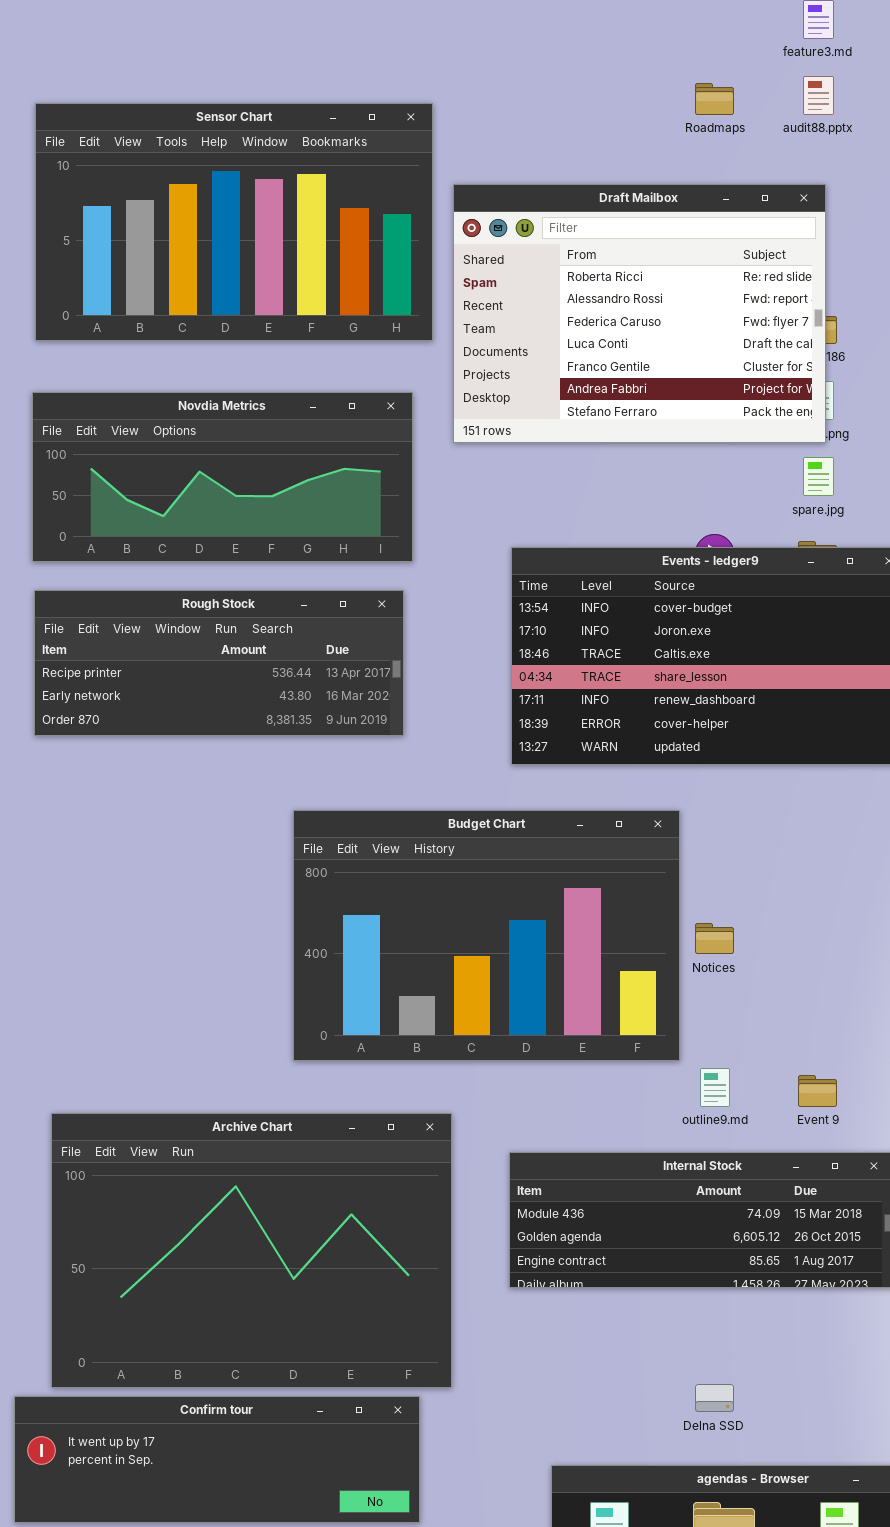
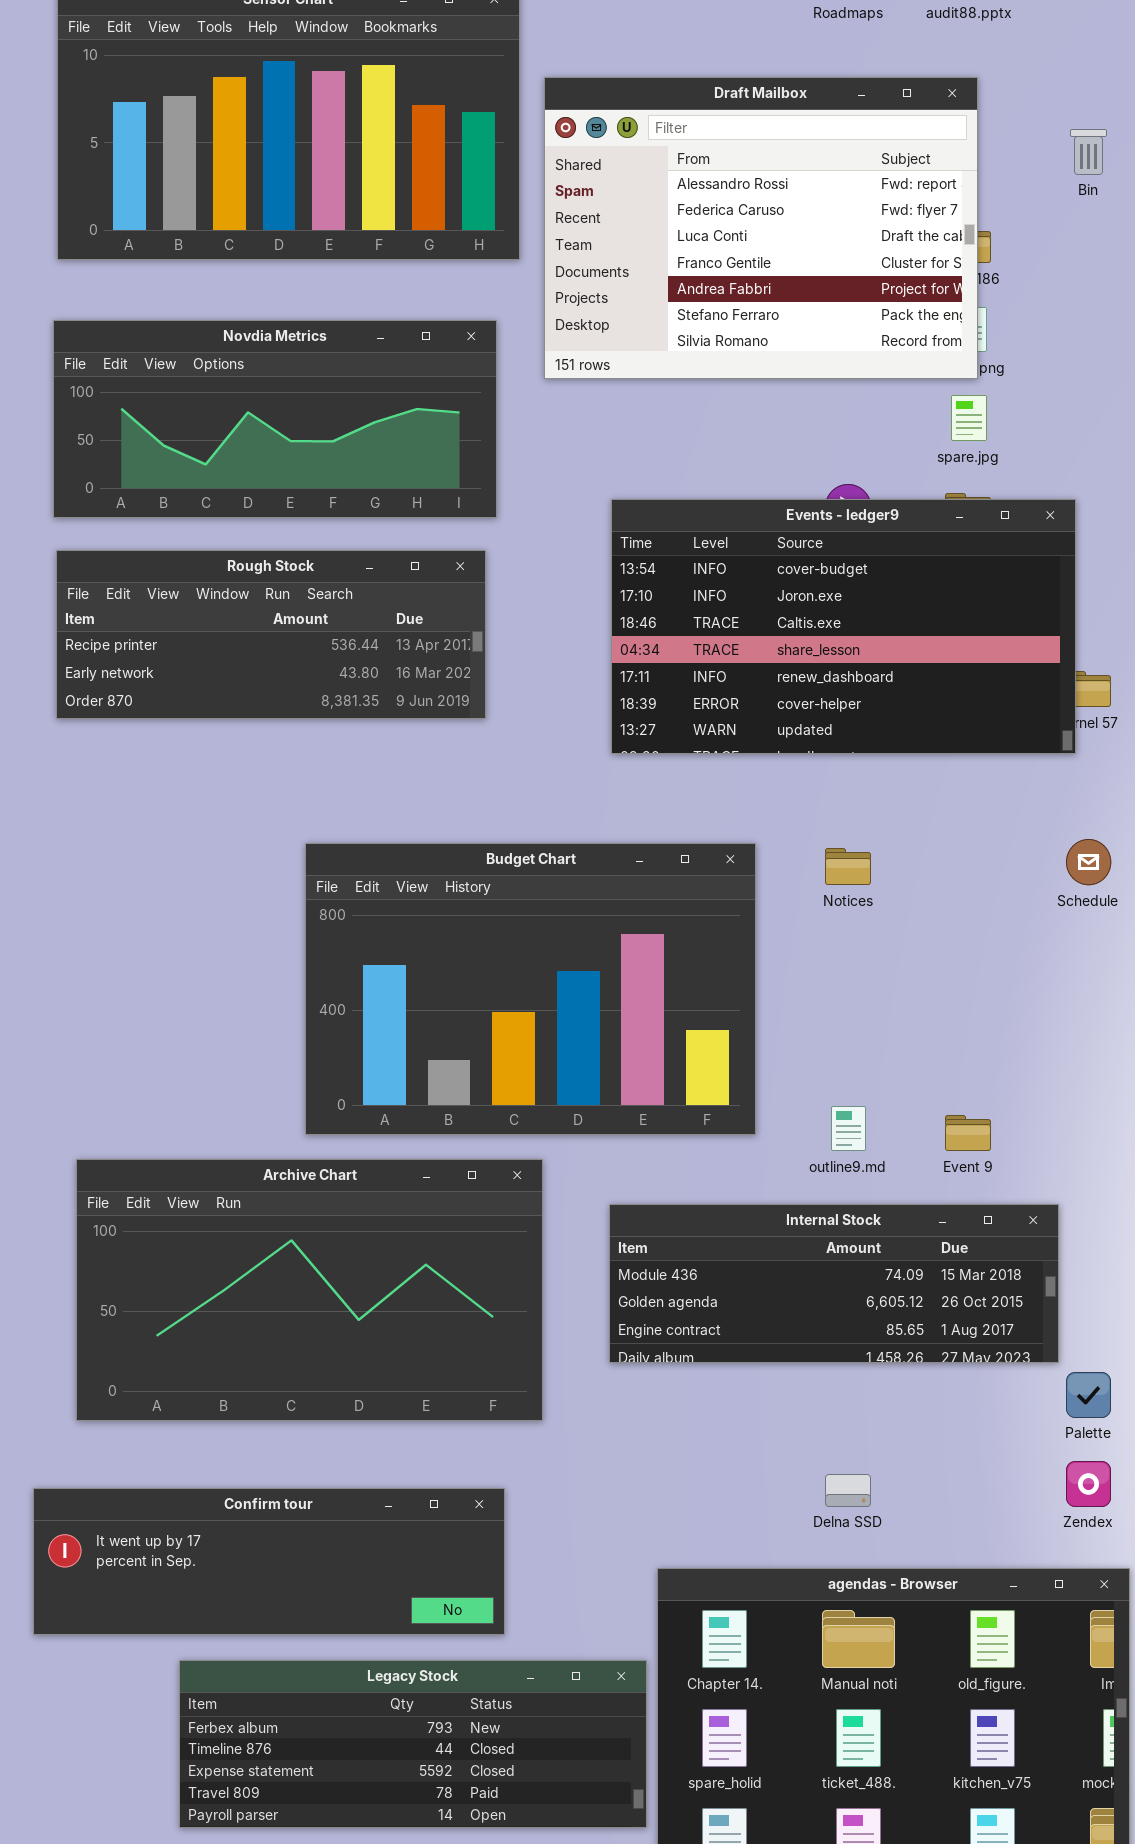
Draft Mailbox: [453,184,826,443] -> [544,77,978,379], scrolled down 1 row
Budget Chart: [293,810,680,1061] -> [305,843,756,1135], moved
Notices: [695,923,734,954] -> [825,848,871,885], moved
Archive Chart: [51,1113,452,1388] -> [76,1159,543,1421], resized

